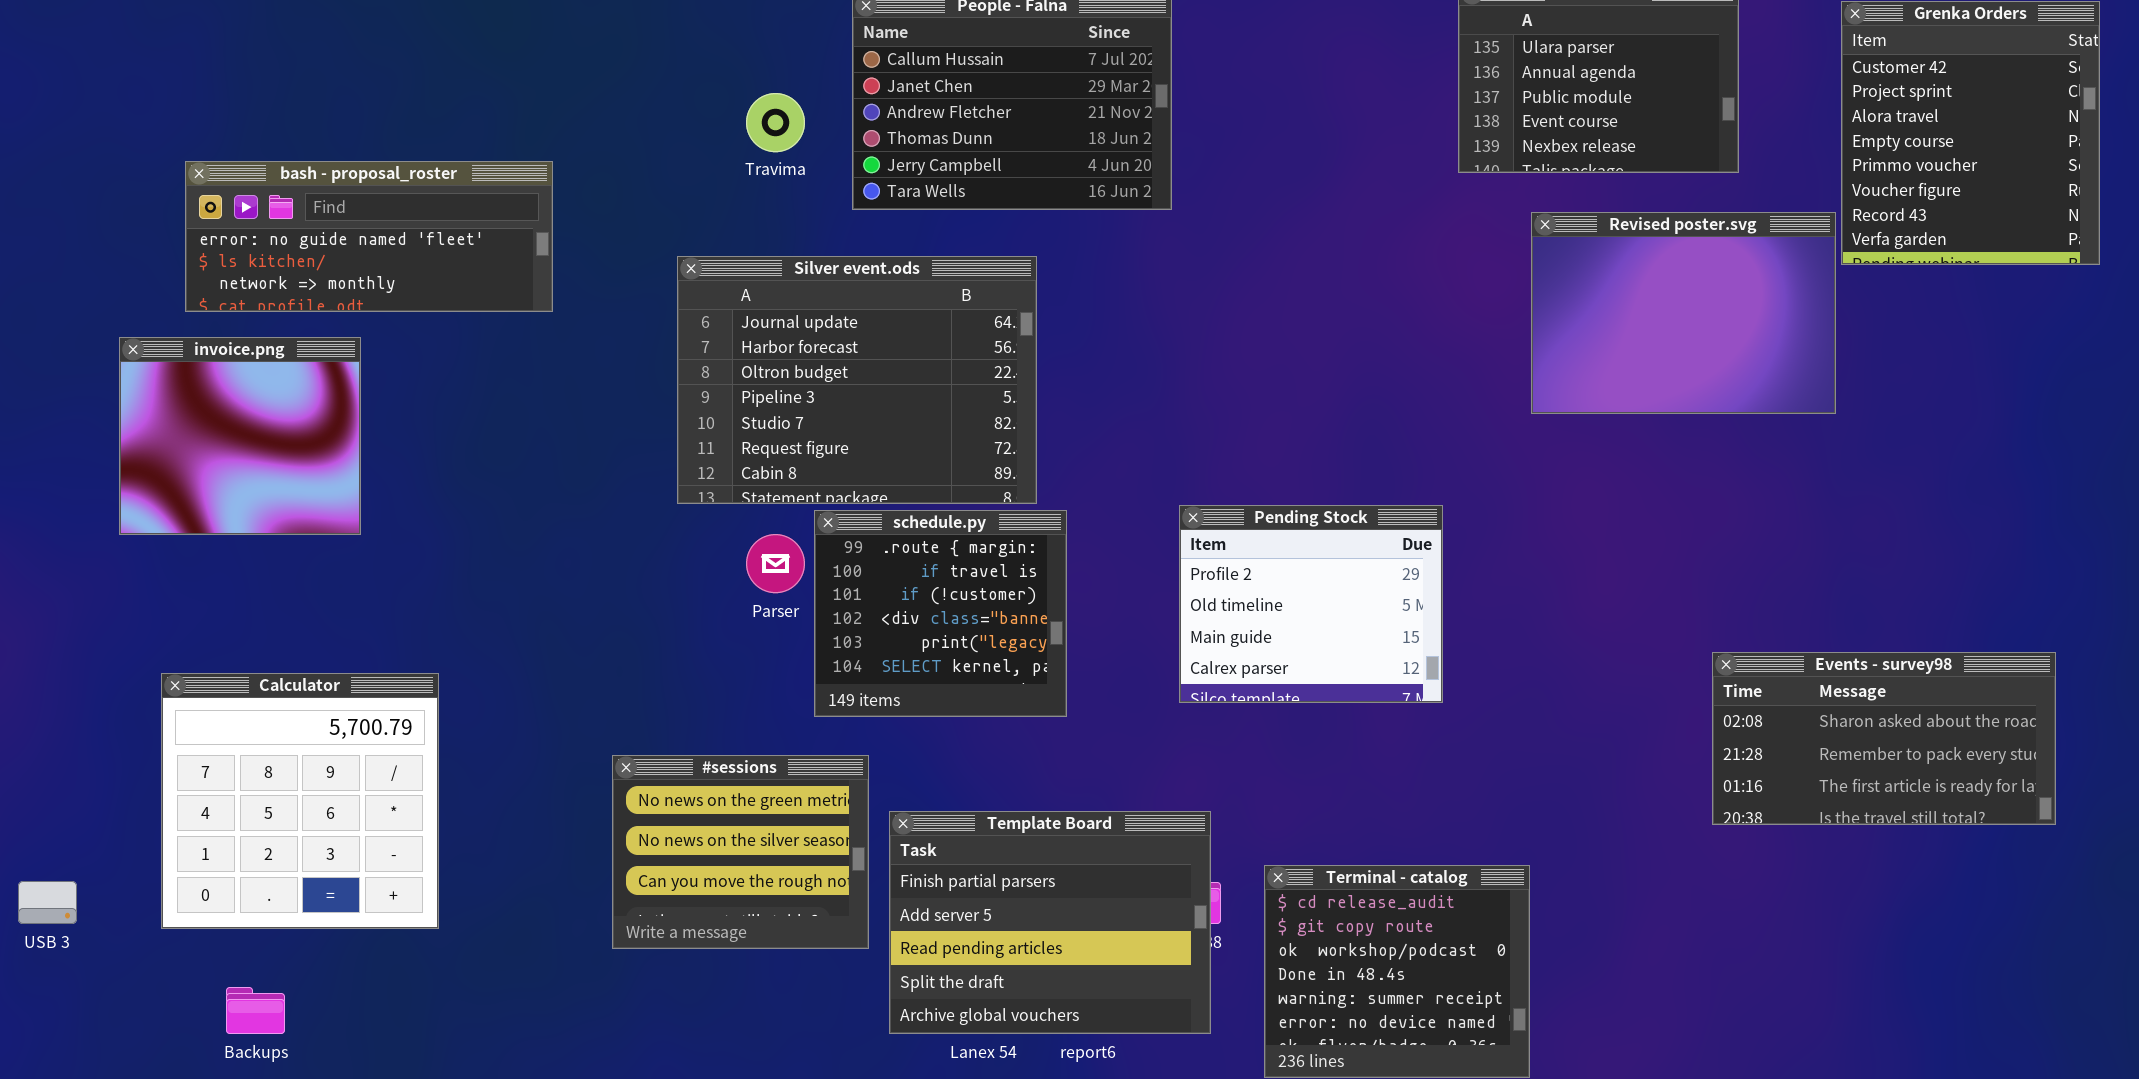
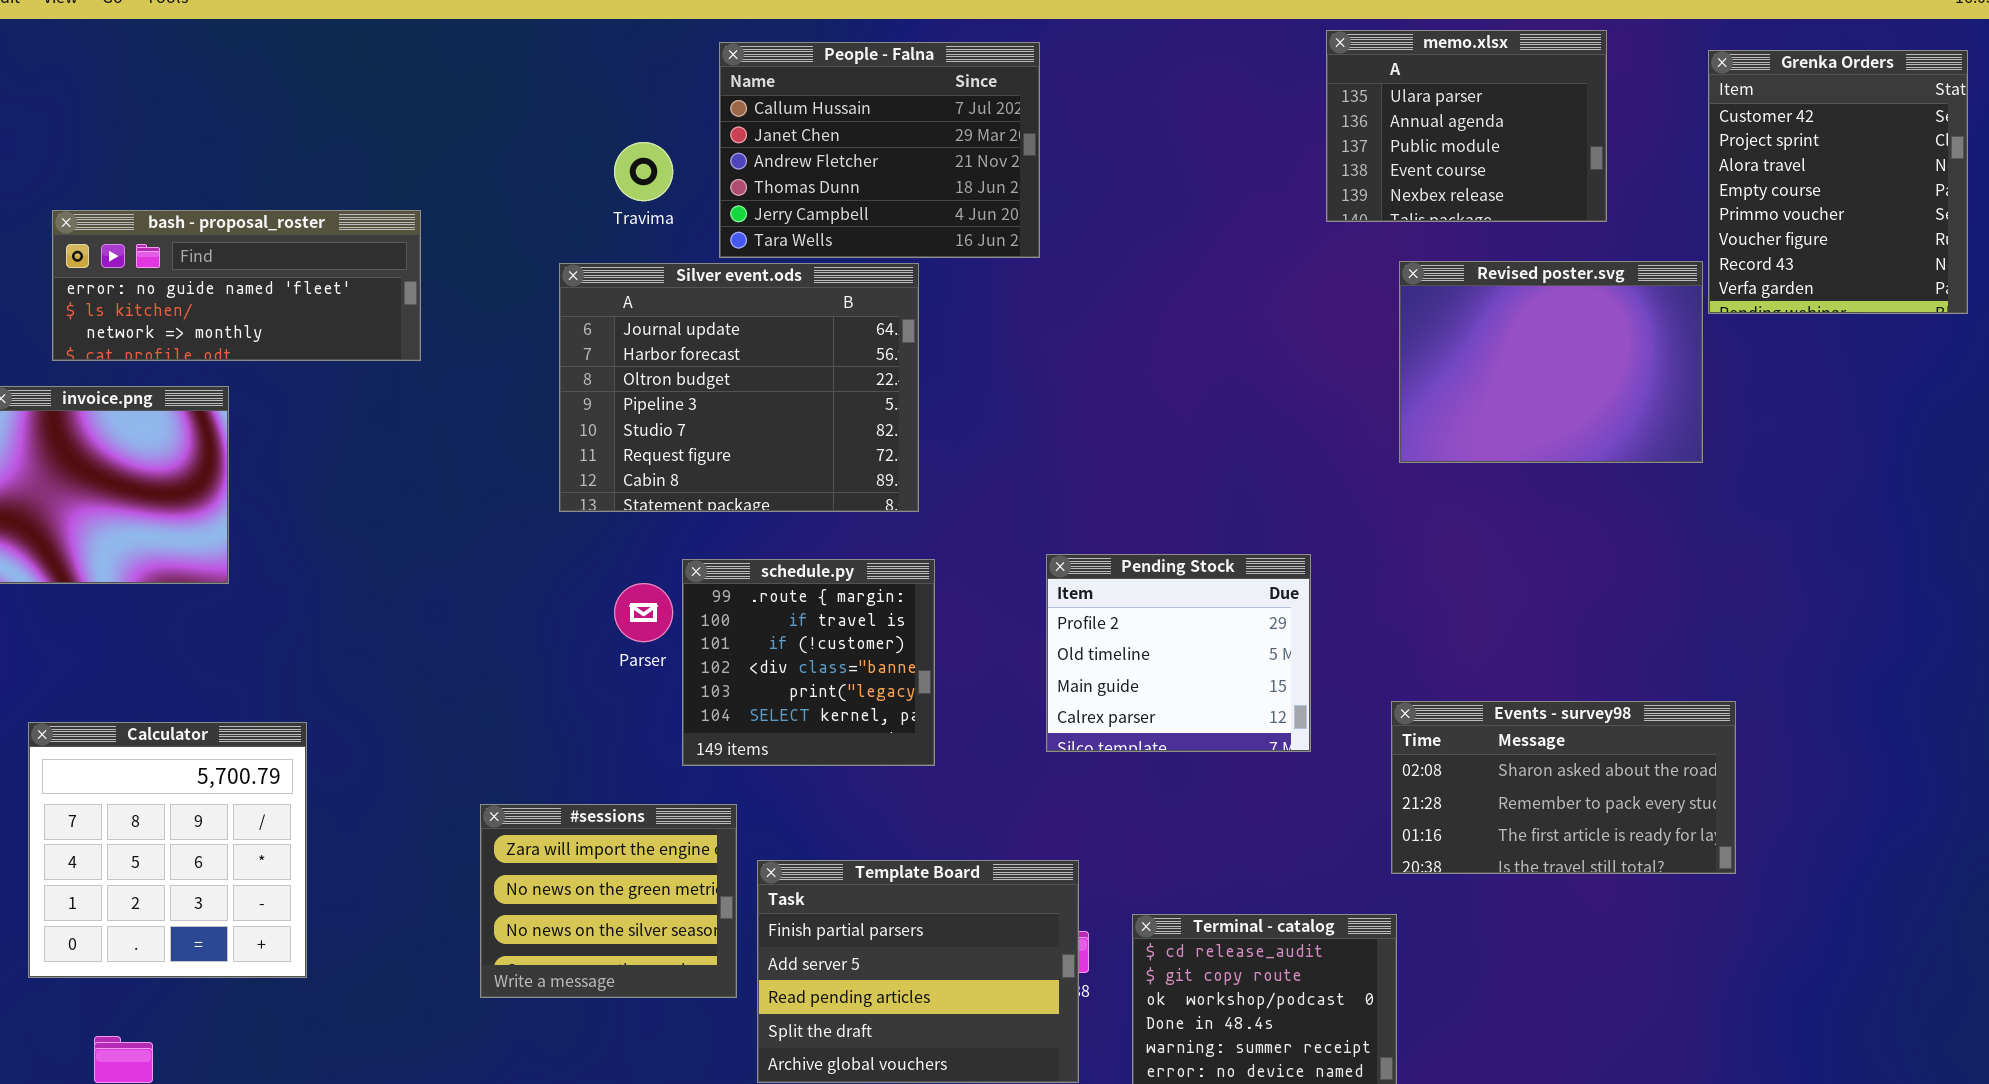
Silver event.ods: [677,256,1037,504] -> [559,263,919,512], moved
Events - survey98: [1712,652,2056,825] -> [1391,701,1736,874], moved
#sessions: [612,755,869,949] -> [480,804,737,998], scrolled up 1 row

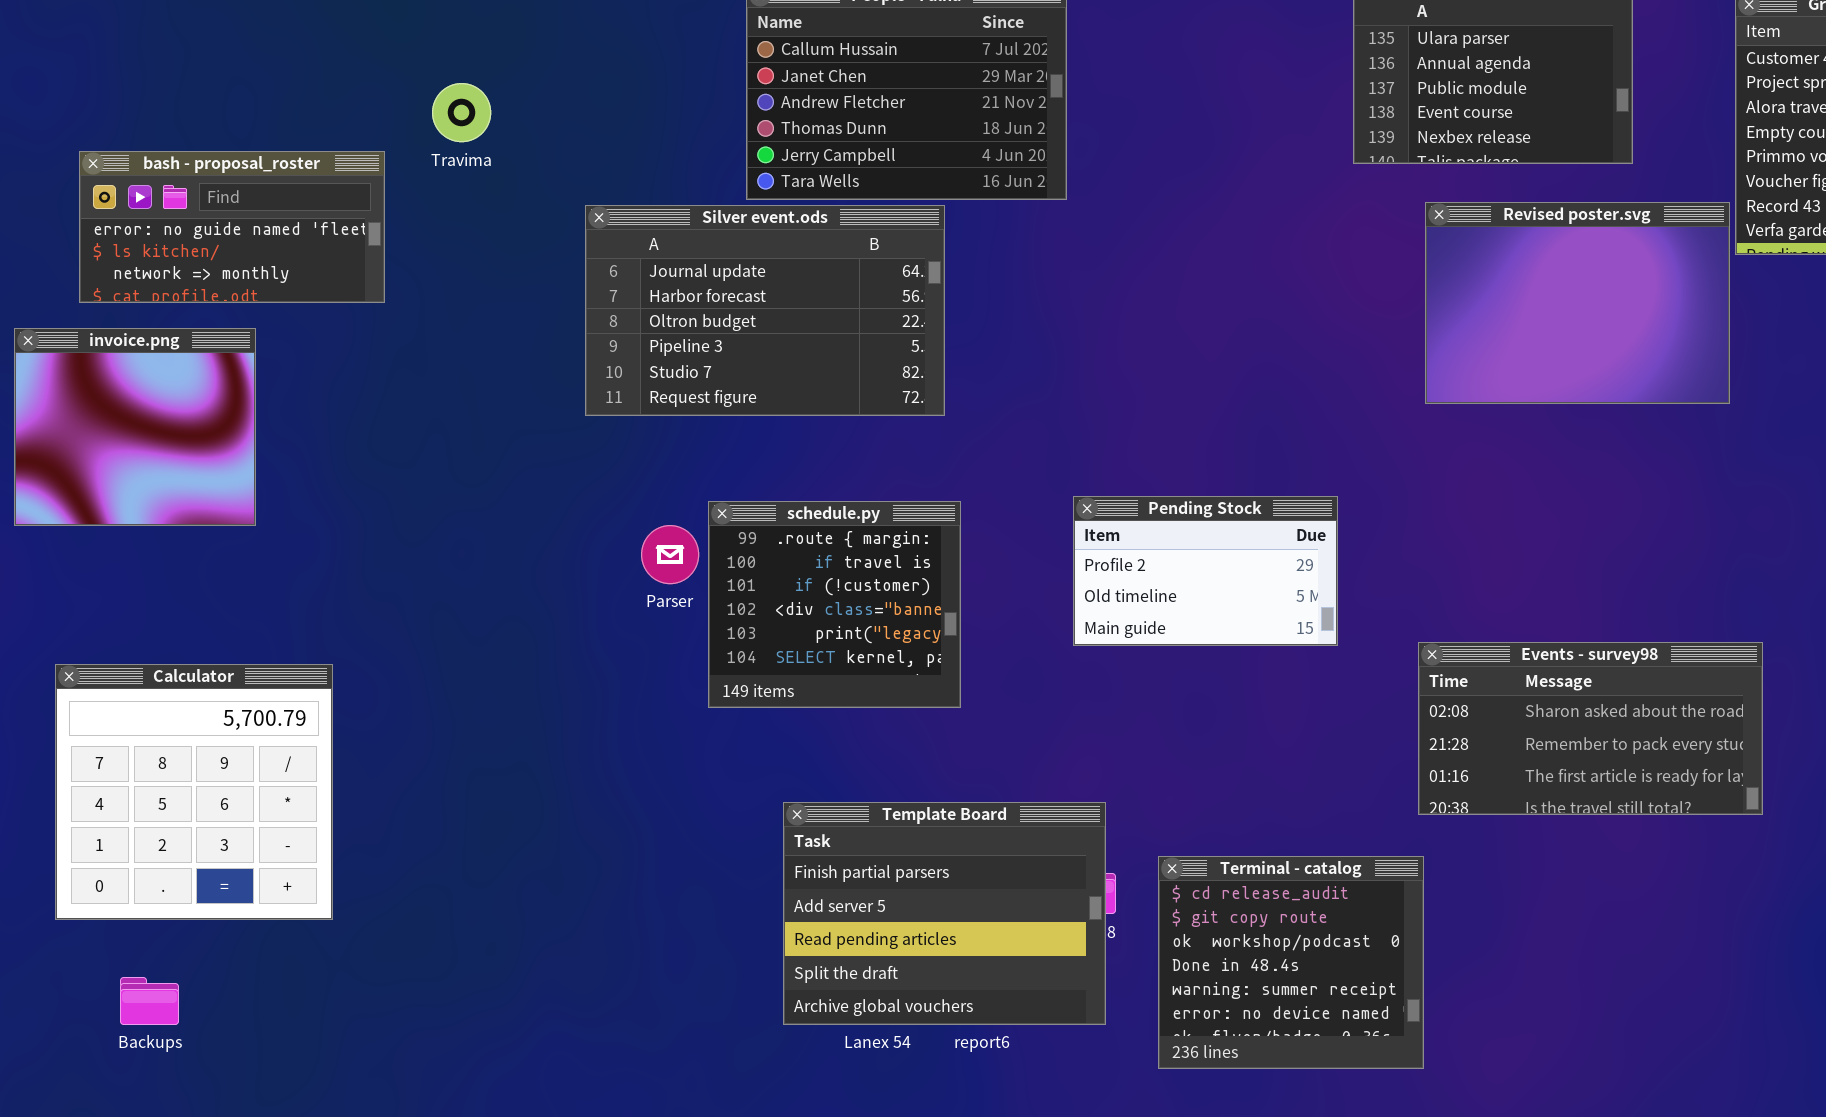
Travima: [614,142,673,201] -> [432,83,491,142], moved
bash - proposal_roster: [52,210,421,361] -> [79,151,385,303], resized
Silver event.ods: [559,263,919,512] -> [585,205,945,416], resized
Pending Stock: [1046,554,1311,752] -> [1073,496,1338,646], resized
#sessions: [480,804,737,998] -> none, closed

